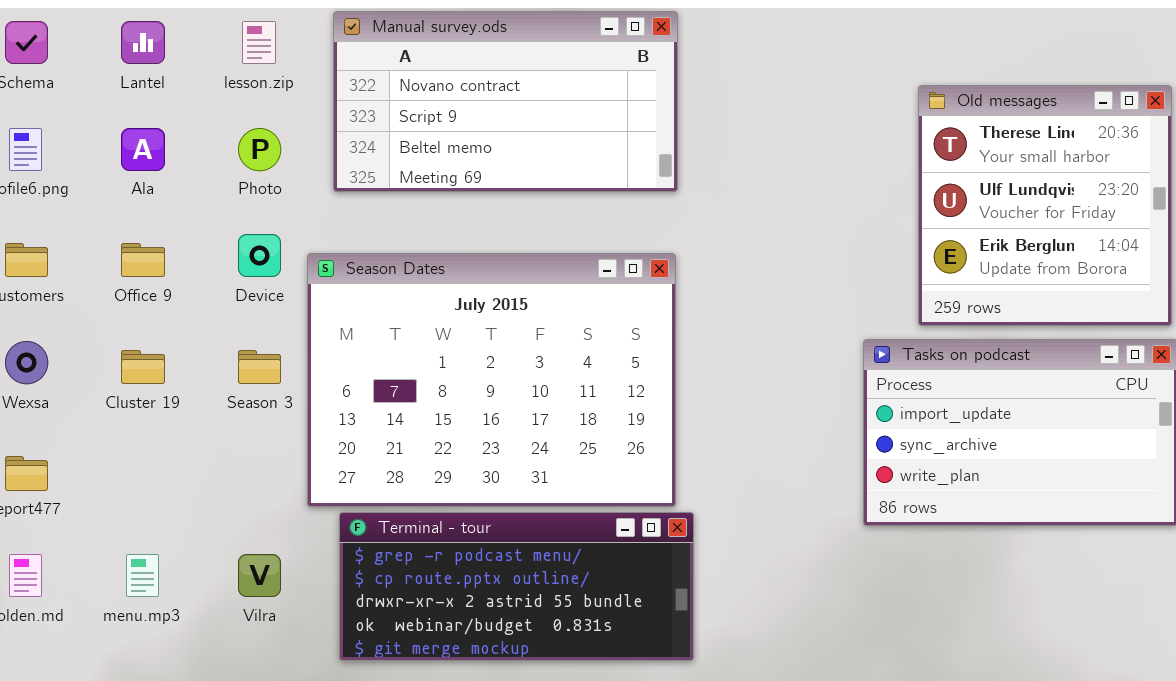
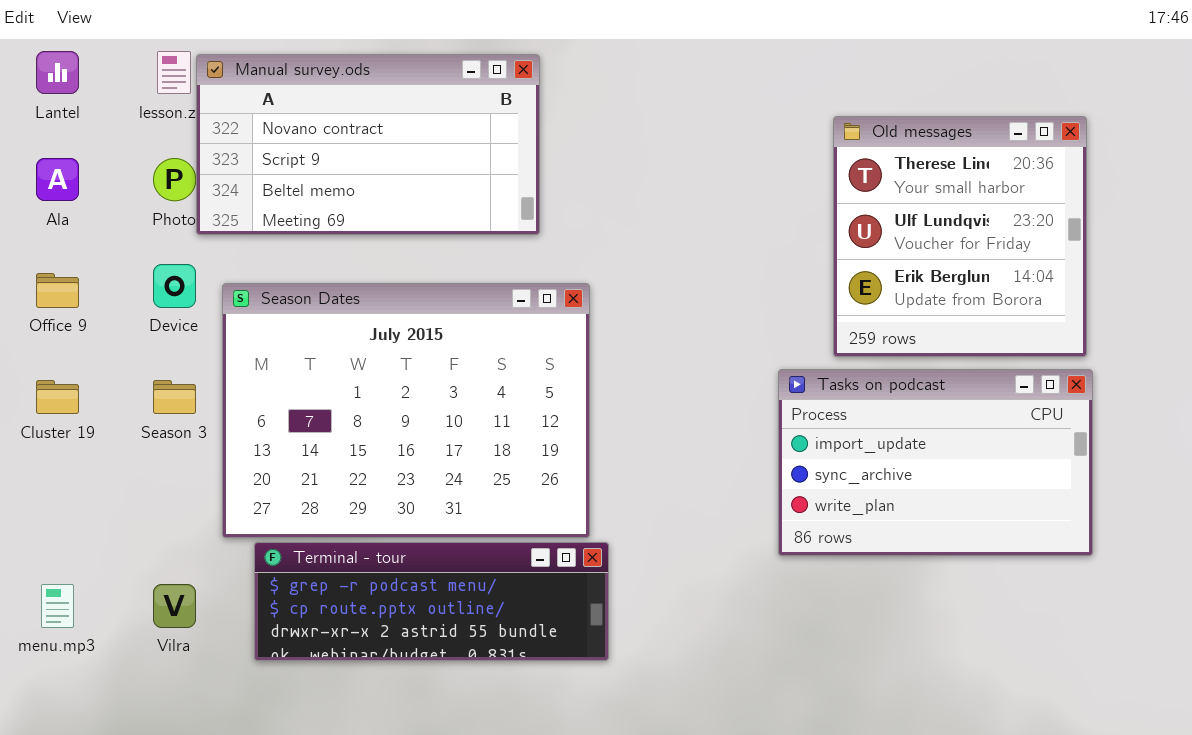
Manual survey.ods: [333,11,678,192] -> [196,54,540,235], moved
Terminal - tour: [339,512,694,661] -> [254,542,609,661], resized

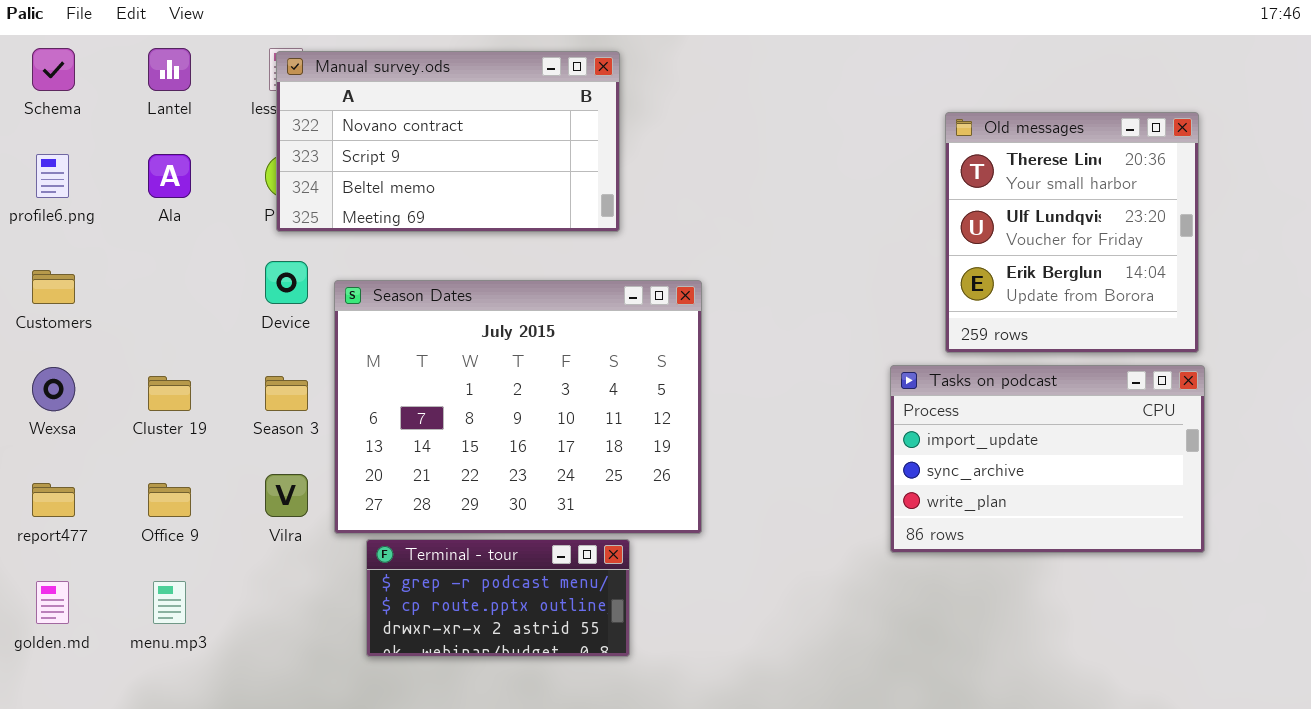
Manual survey.ods: [196,54,540,235] -> [276,51,620,232], moved
Office 9: [36,273,79,308] -> [148,483,191,517], moved
Terminal - tour: [254,542,609,661] -> [366,539,630,657], resized
Vilra: [153,584,196,628] -> [265,474,308,517], moved

